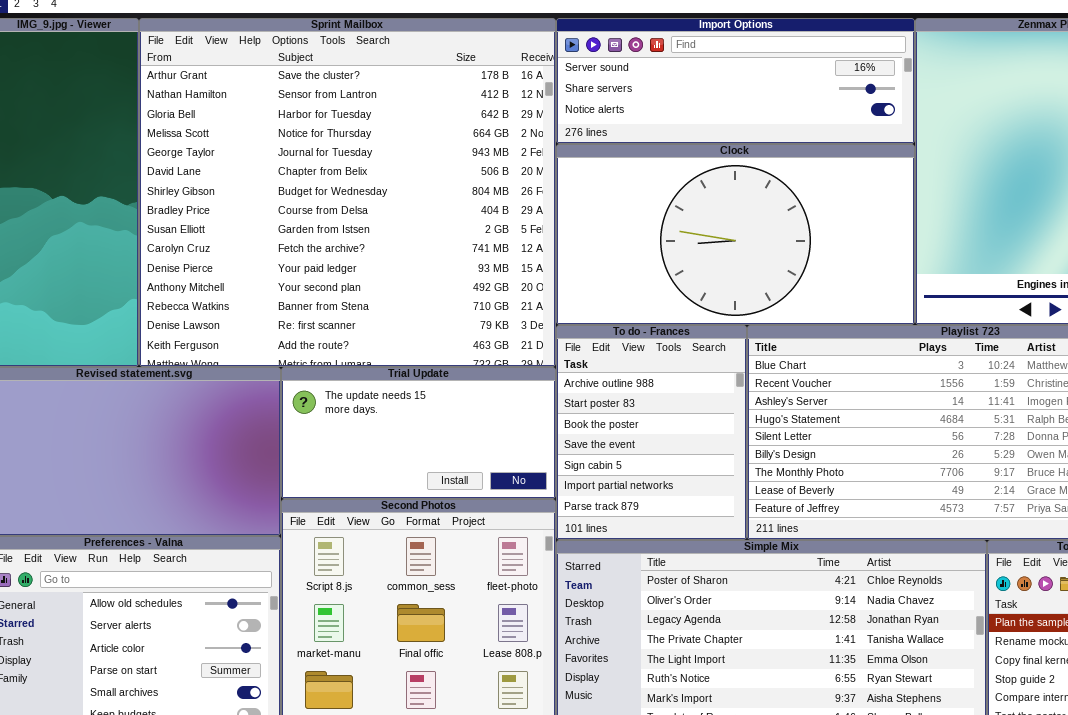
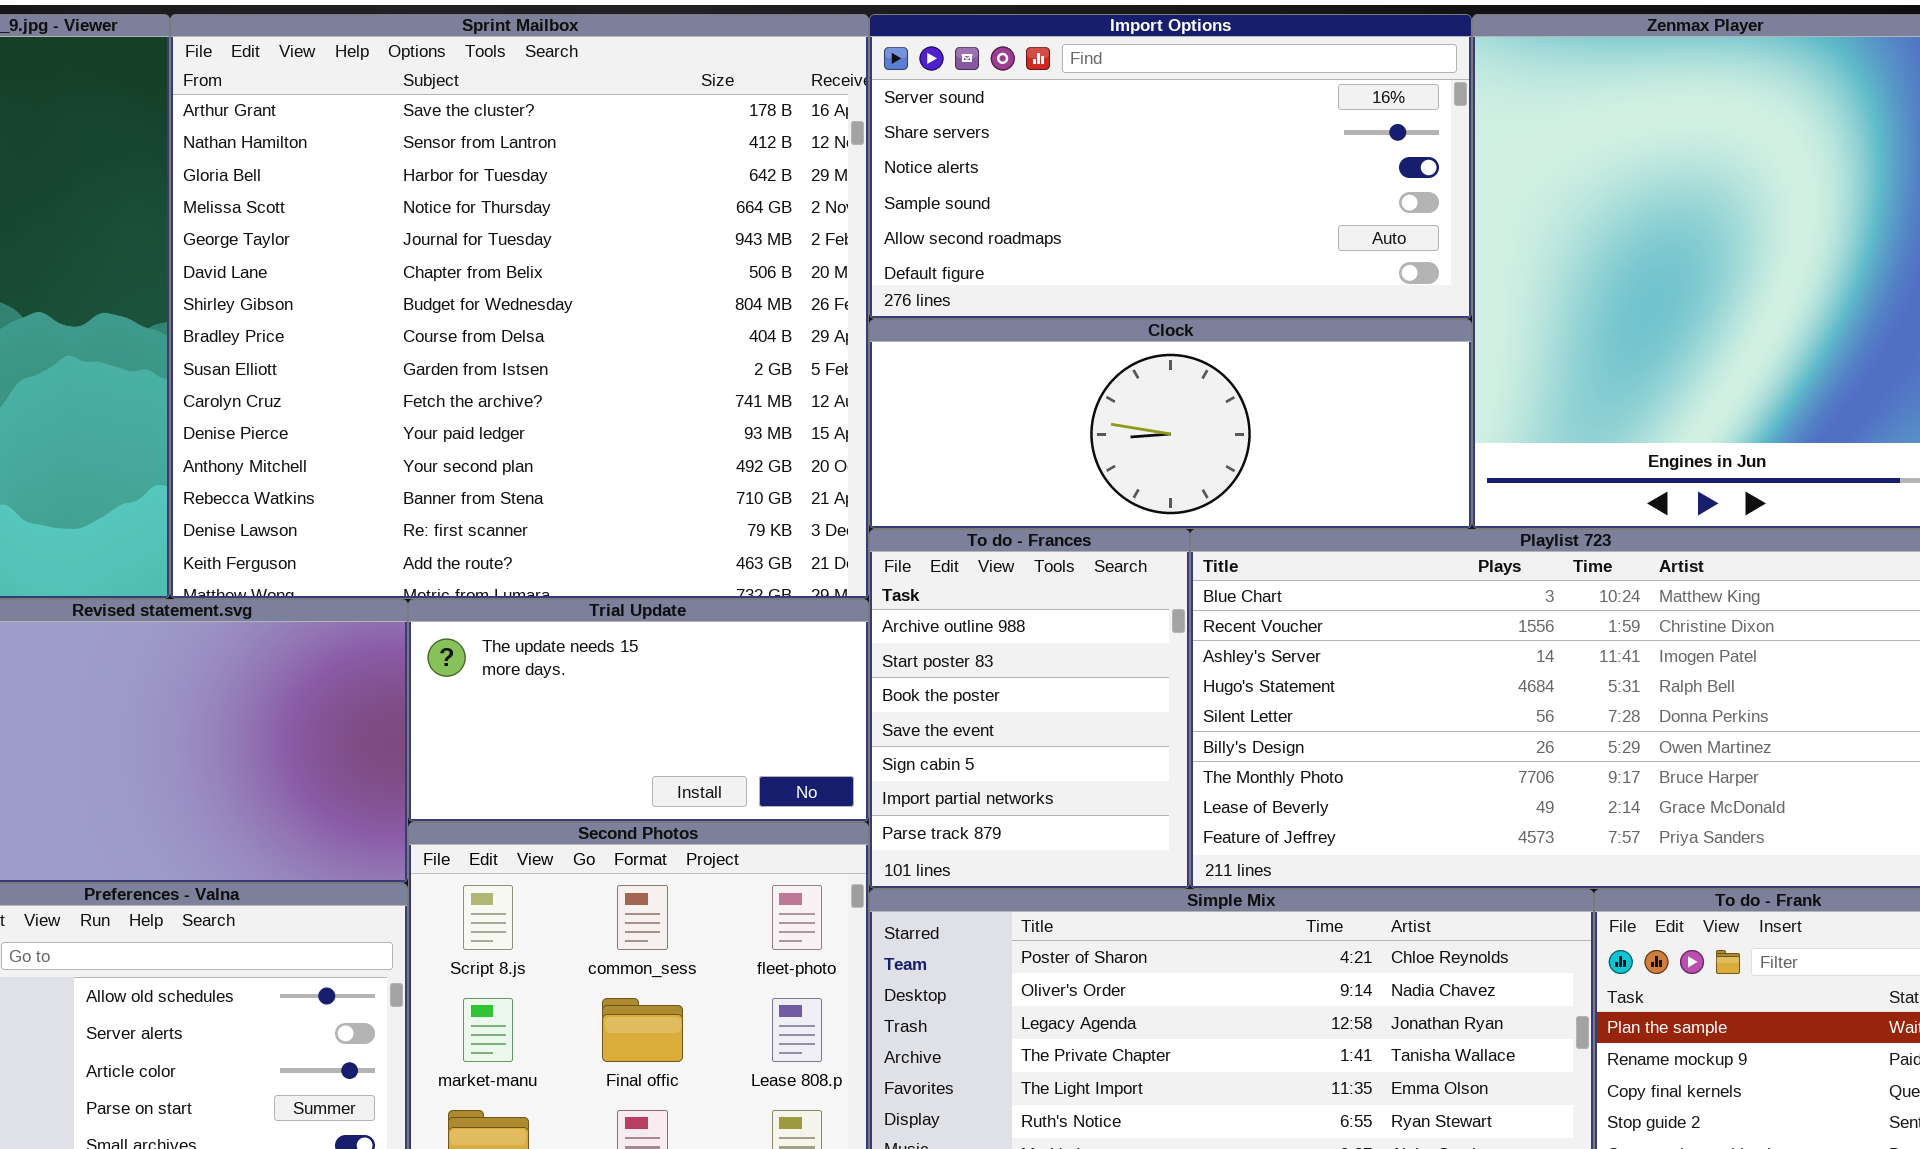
Import Options: [556,18,915,144] -> [869,14,1472,319], resized
Clock: [556,144,915,325] -> [869,319,1472,529], resized

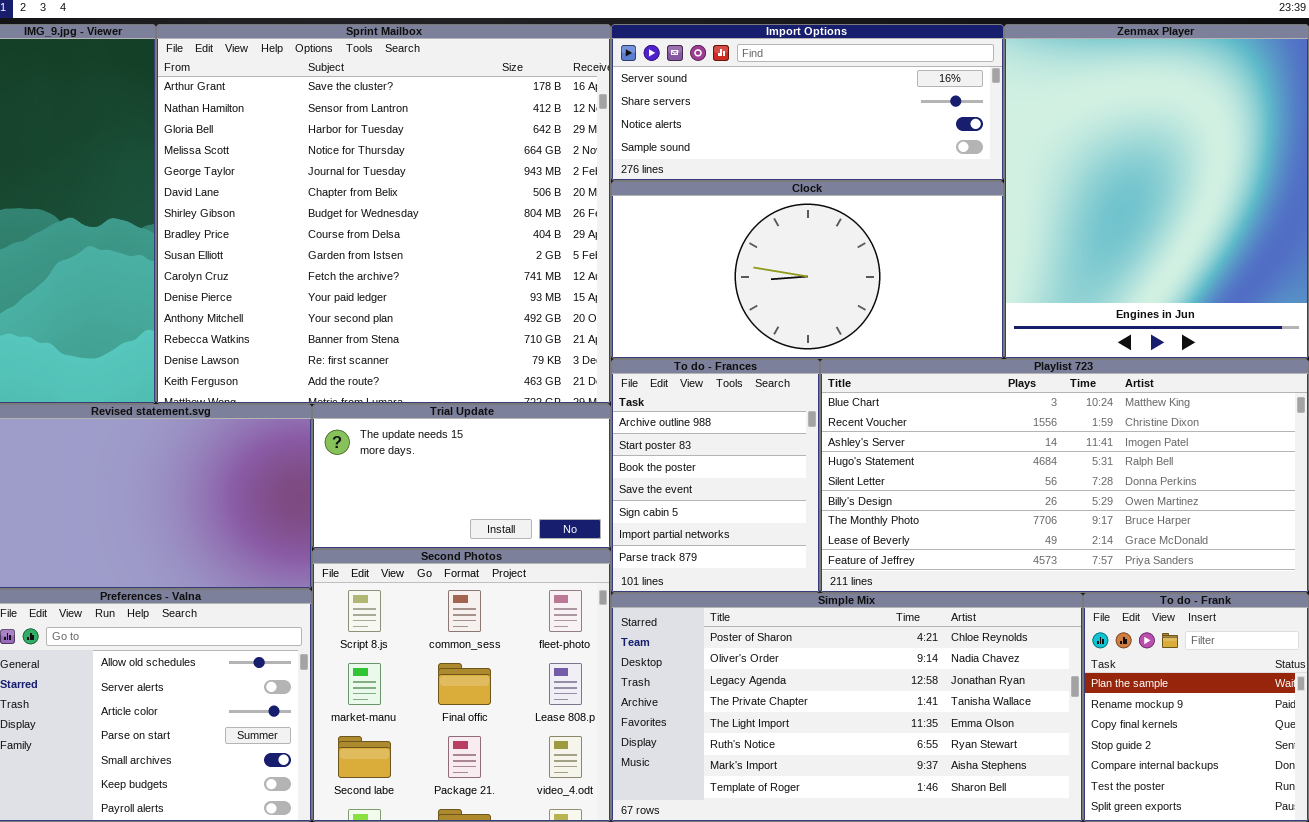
Import Options: [869,14,1472,319] -> [611,24,1004,181], resized
Clock: [869,319,1472,529] -> [611,181,1004,359], resized

